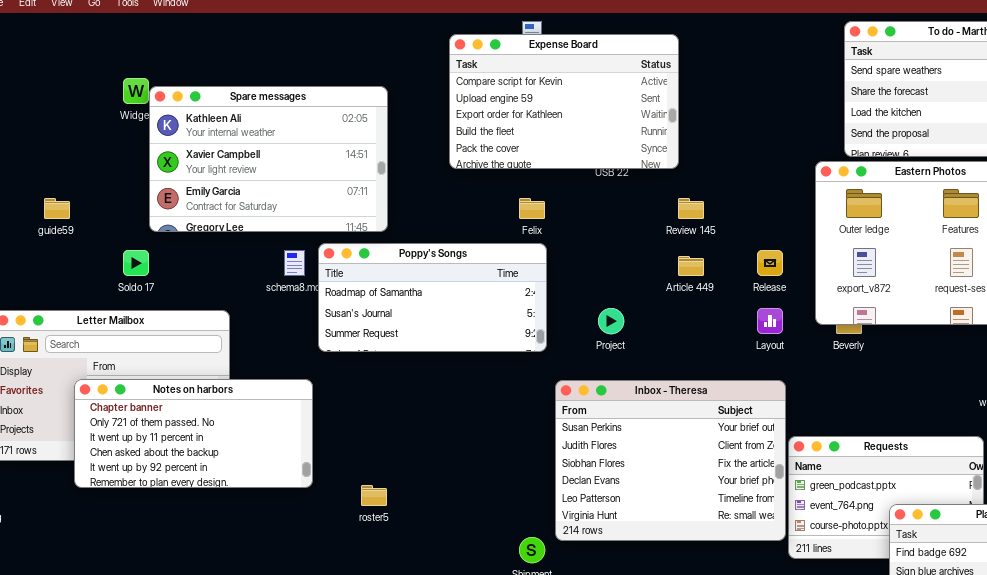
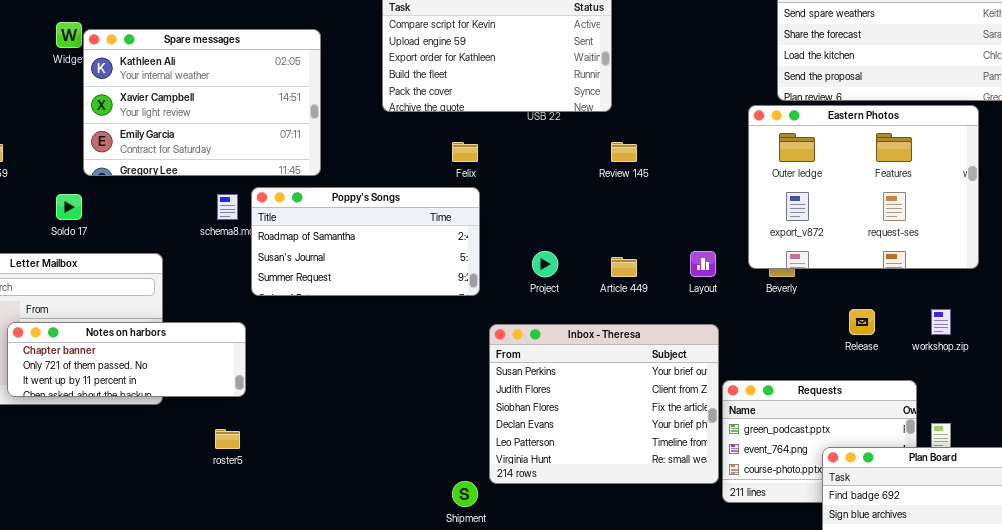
Release: [757,250,783,276] -> [849,309,875,335], moved
Article 449: [678,256,704,276] -> [611,257,637,277], moved
Notes on harbors: [74,379,313,488] -> [7,322,246,397], resized
roster5: [361,485,387,506] -> [215,429,240,449], moved

